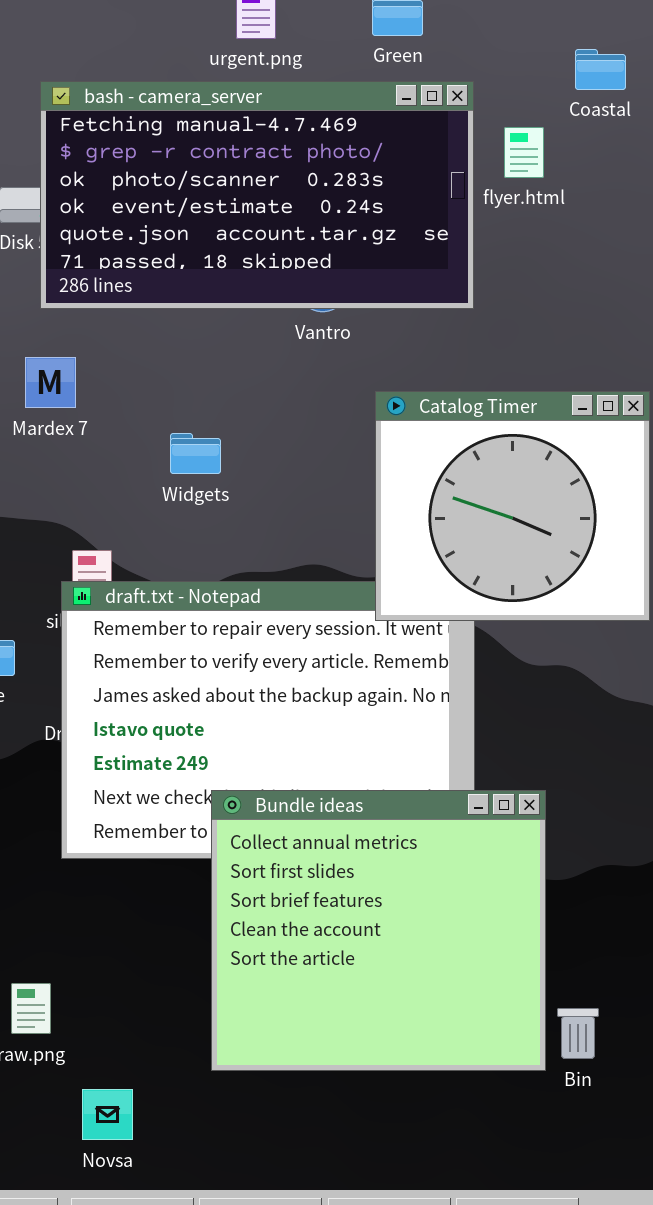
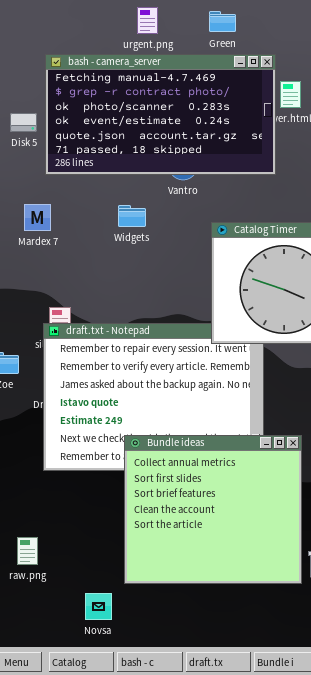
bash - camera_server: [40,81,474,309] -> [45,54,276,175], moved
Widgets: [170,433,221,474] -> [118,205,146,227], moved
Novsa: [82,1089,133,1140] -> [85,593,112,620], moved

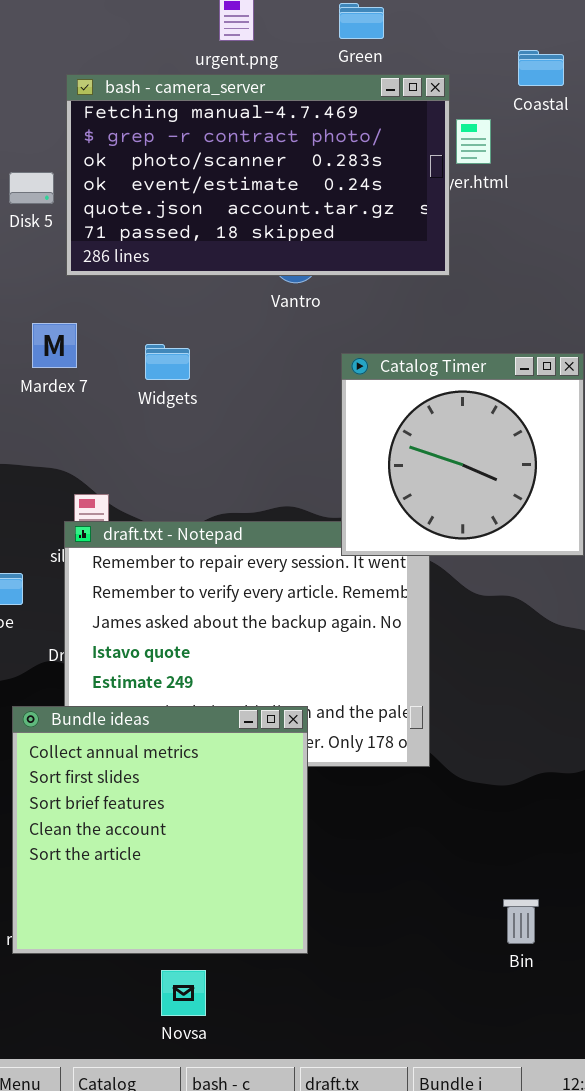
Widgets: [118,205,146,227] -> [145,344,190,380], moved
Bundle ideas: [124,435,302,584] -> [12,706,308,954], moved
Novsa: [85,593,112,620] -> [161,970,206,1016], moved

